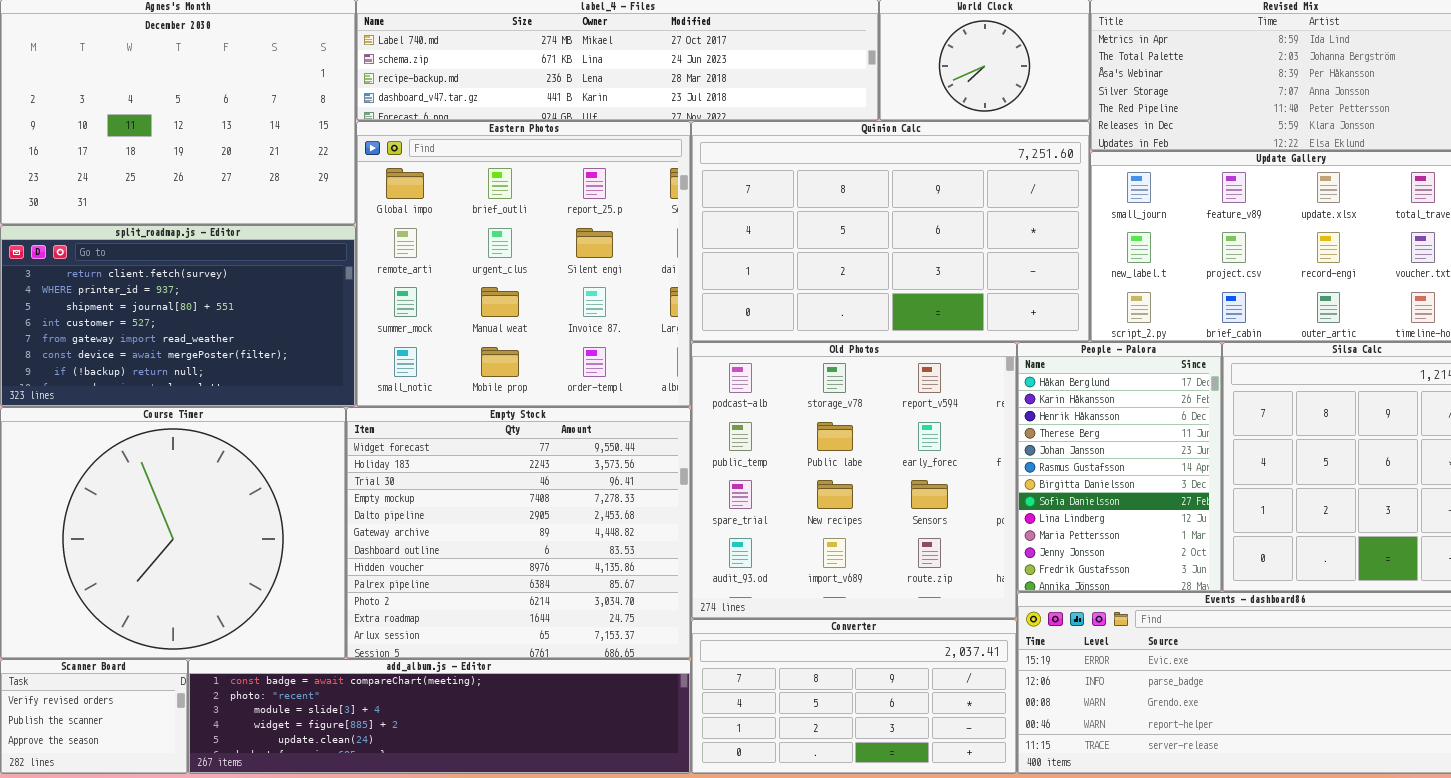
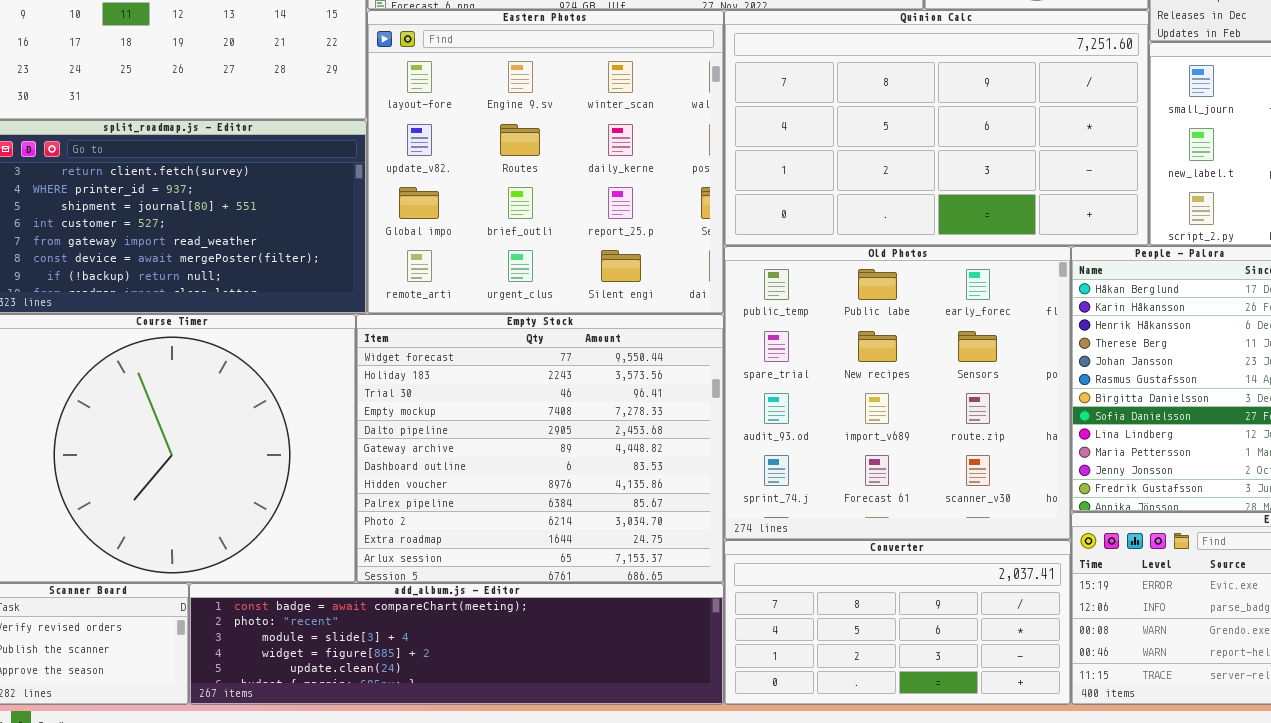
Eastern Photos: [356,121,691,407] -> [367,10,724,314], scrolled up 2 rows
Old Photos: [691,342,1017,619] -> [724,246,1071,540], scrolled down 1 row

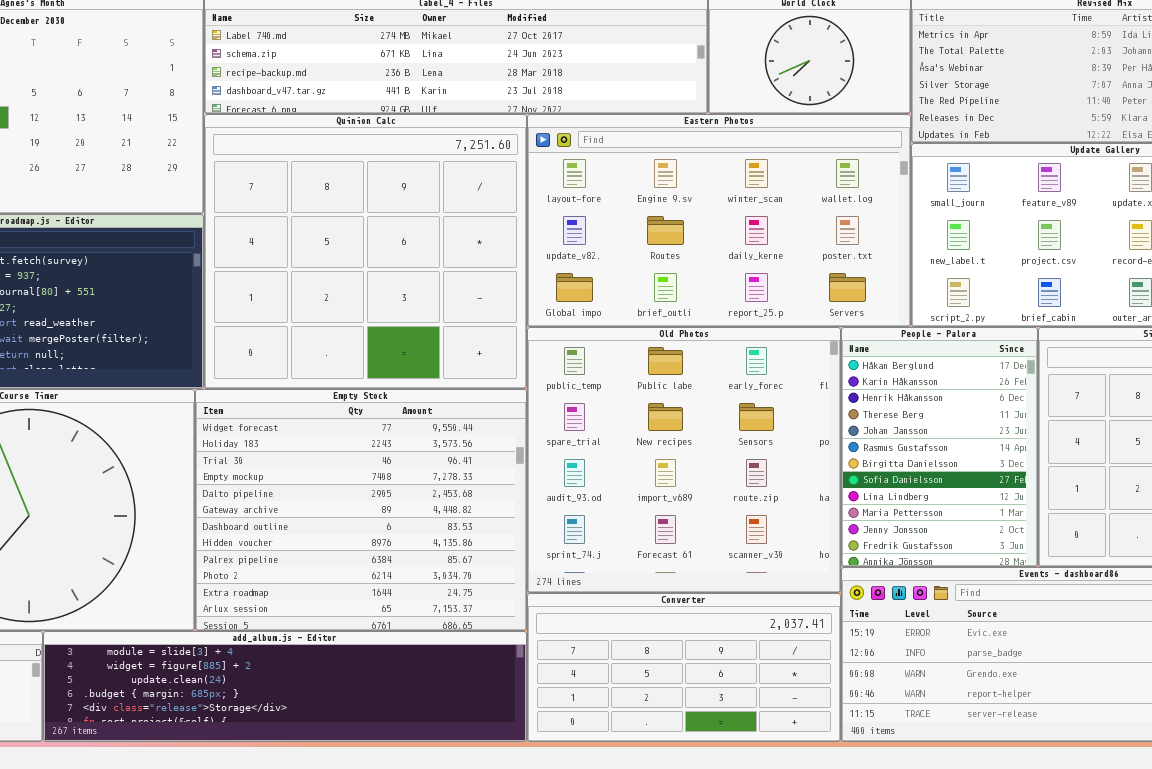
Eastern Photos: [367,10,724,314] -> [527,114,911,327], moved, resized
Quinion Calc: [724,10,1149,246] -> [204,114,527,389], moved, resized
add_album.js - Editor: [189,583,724,705] -> [43,631,527,742], scrolled down 2 rows

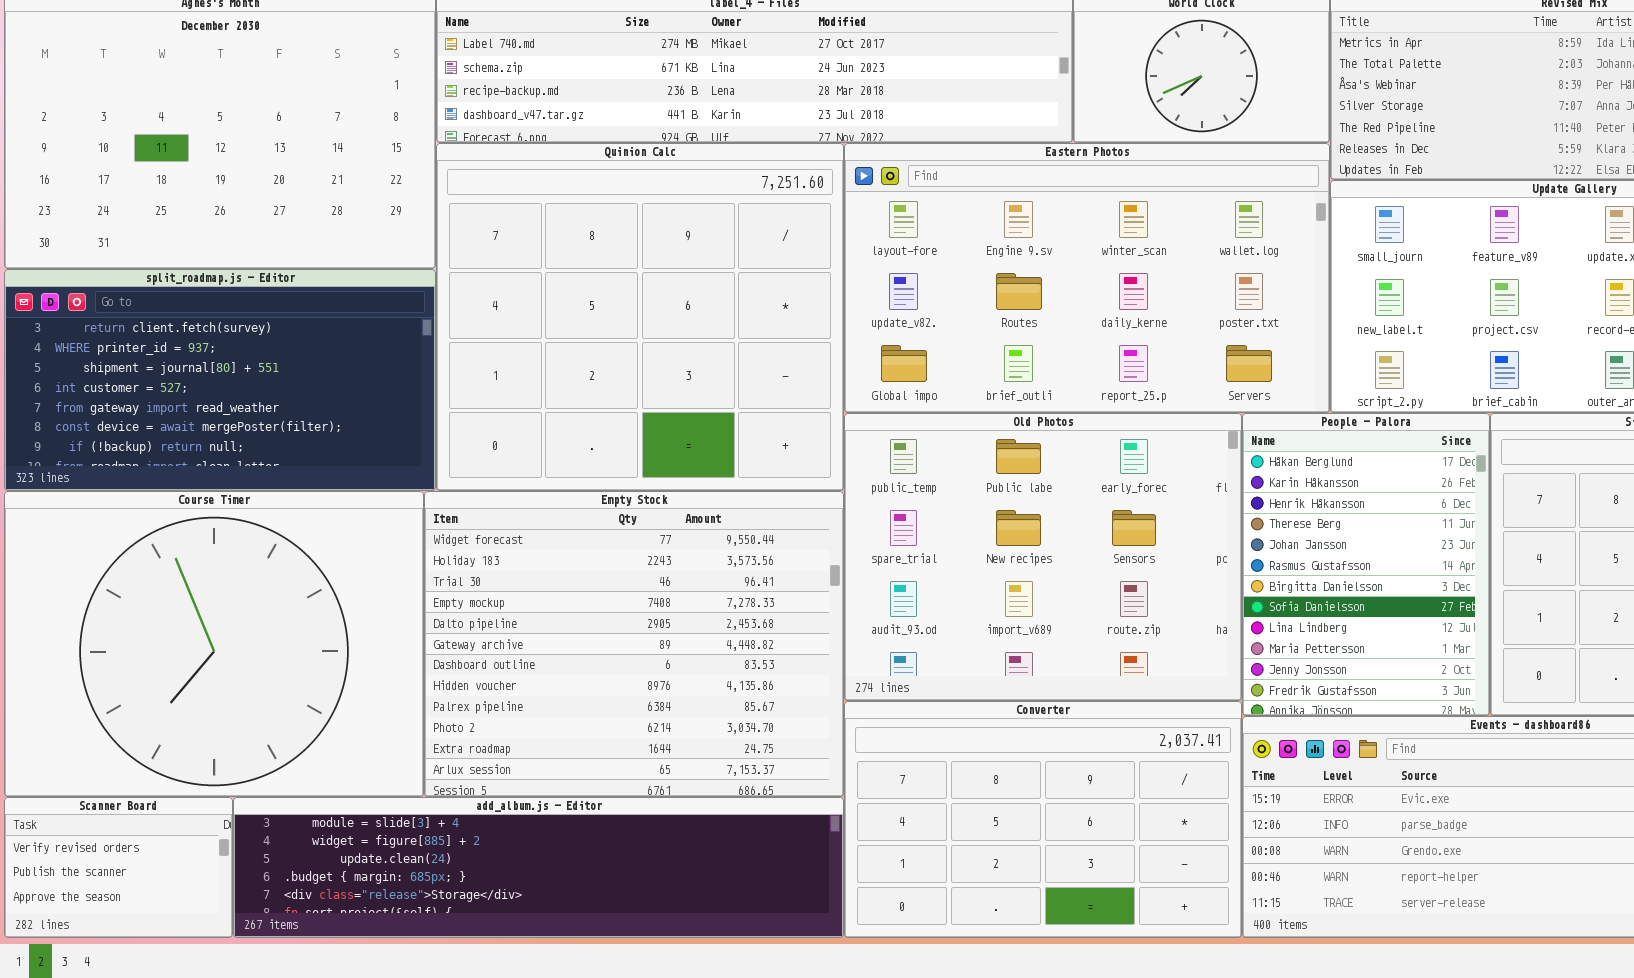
Old Photos: [527,327,841,593] -> [844,413,1242,701], resized
Converter: [527,593,841,742] -> [844,701,1242,938], resized

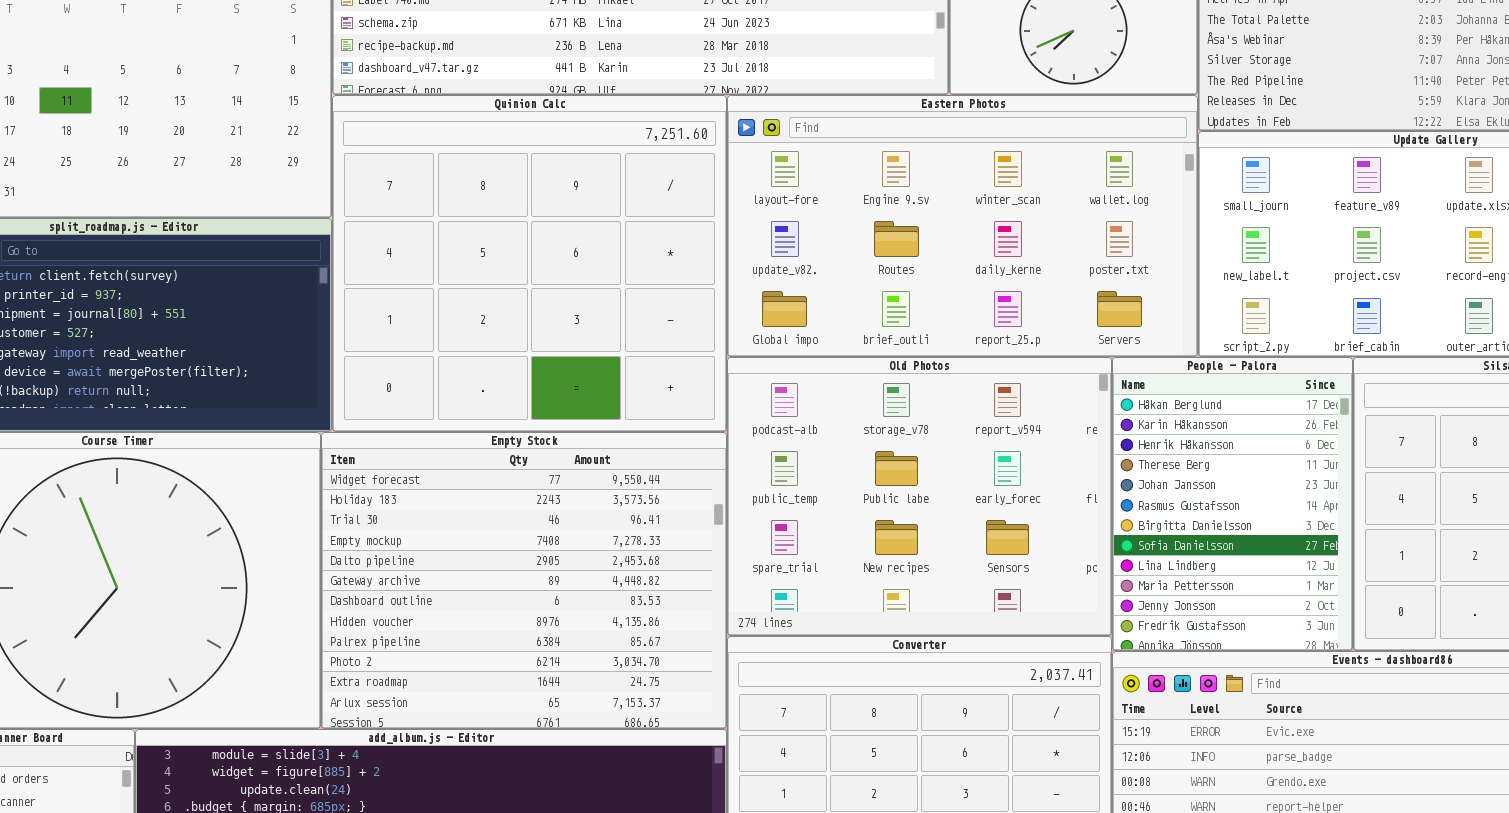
Old Photos: [844,413,1242,701] -> [727,357,1112,636], scrolled up 1 row

